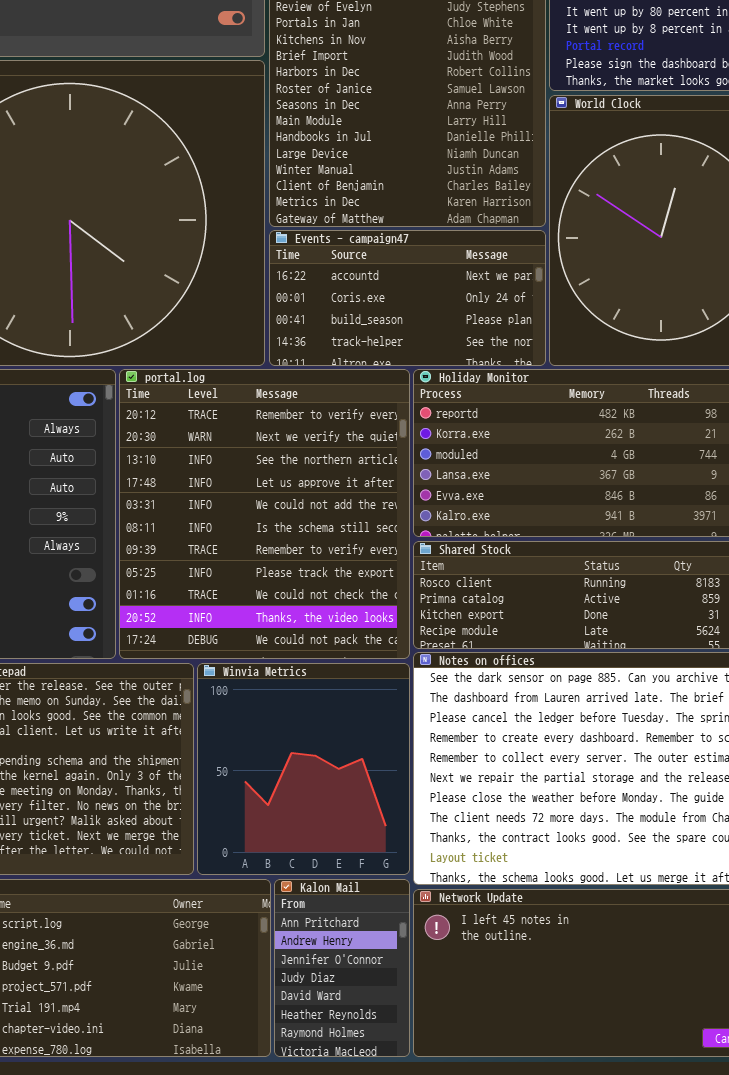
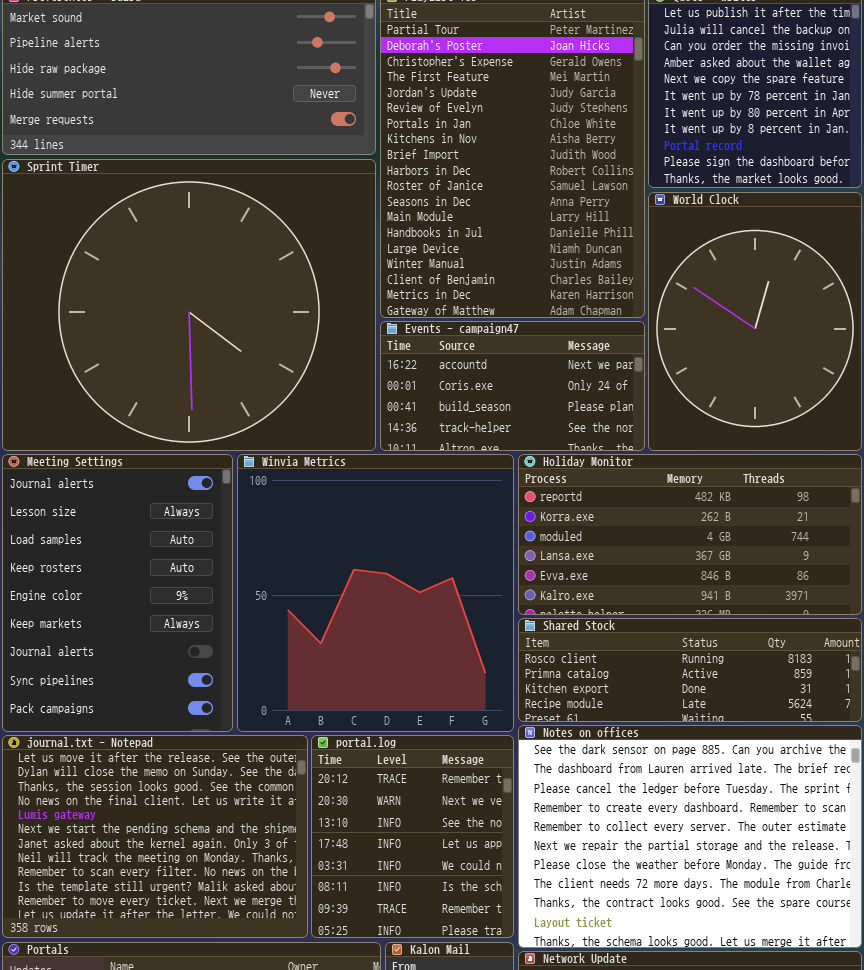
portal.log: [119,369,410,659] -> [311,735,514,938], moved, resized
Winvia Metrics: [197,663,410,875] -> [237,454,514,732], moved, resized

